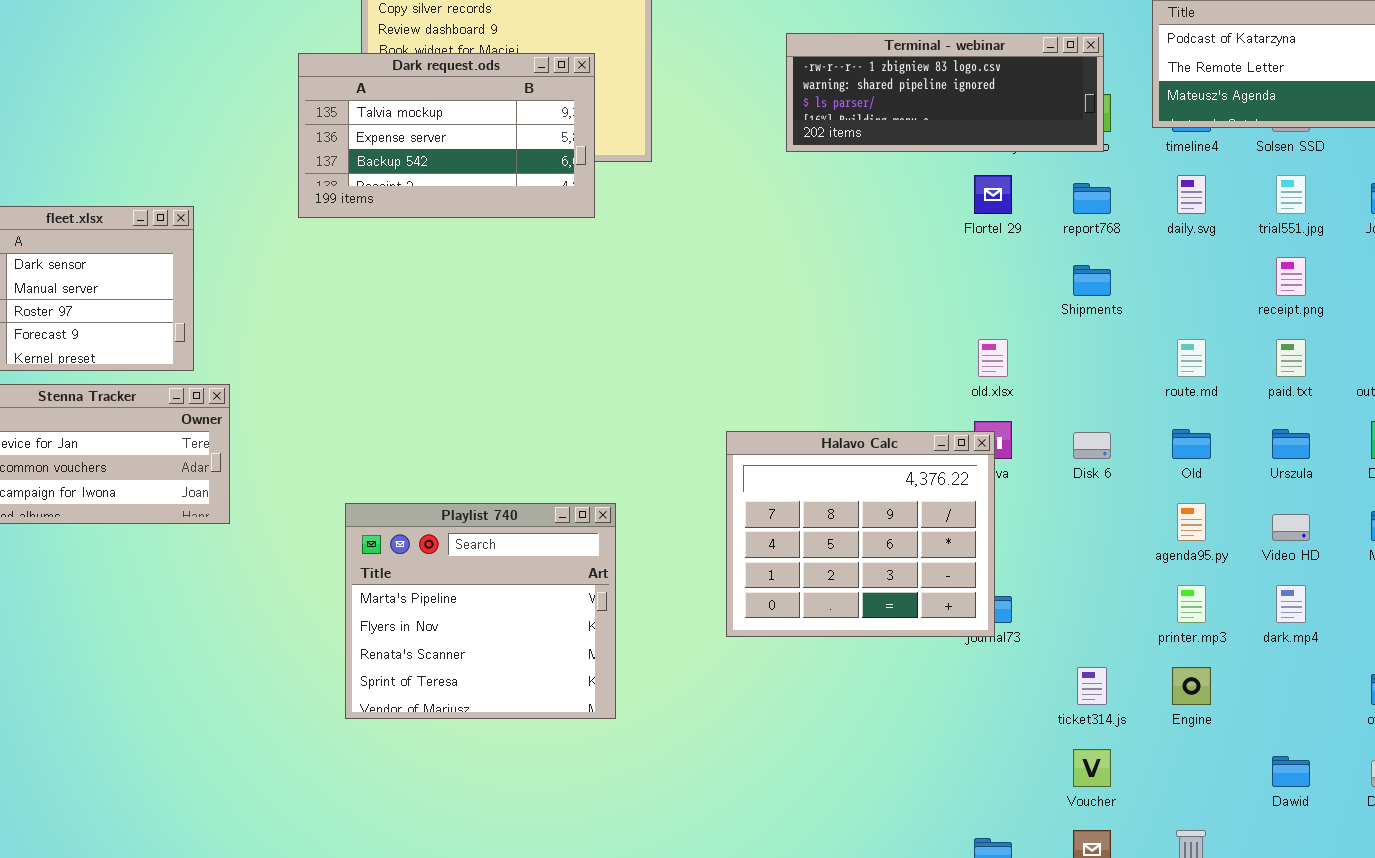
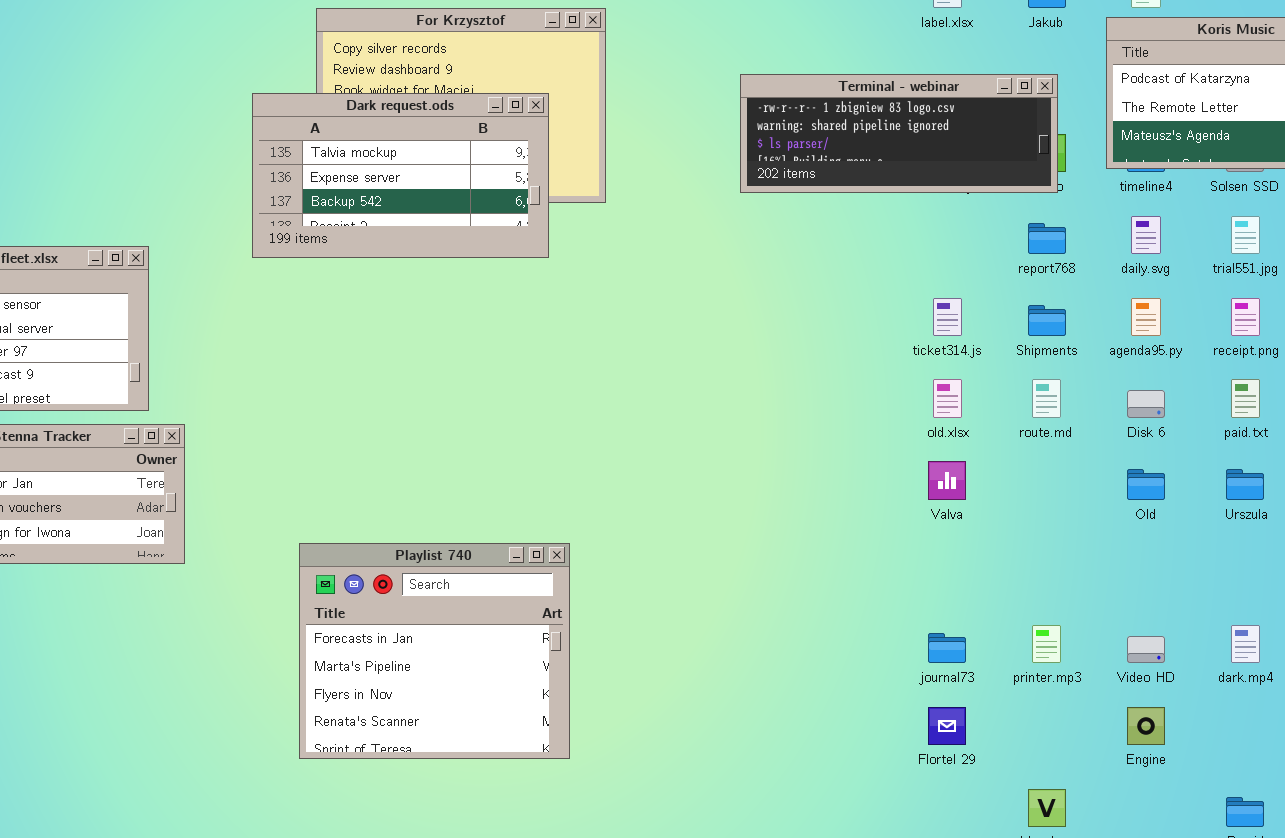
Flortel 29: [974,175,1012,214] -> [928,707,966,745], moved
route.md: [1177,339,1206,377] -> [1032,379,1061,418], moved
Halavo Calc: [726,431,995,637] -> none, closed
Disk 6: [1073,432,1111,459] -> [1127,390,1165,418], moved
Playlist 740: [345,503,616,719] -> [299,543,570,759], scrolled up 1 row
agenda95.py: [1177,503,1206,541] -> [1131,298,1161,336], moved
Video HD: [1272,514,1310,541] -> [1127,636,1165,663], moved
printer.mp3: [1177,585,1206,623] -> [1032,625,1061,663], moved
ticket314.js: [1077,667,1107,705] -> [933,298,962,336], moved

